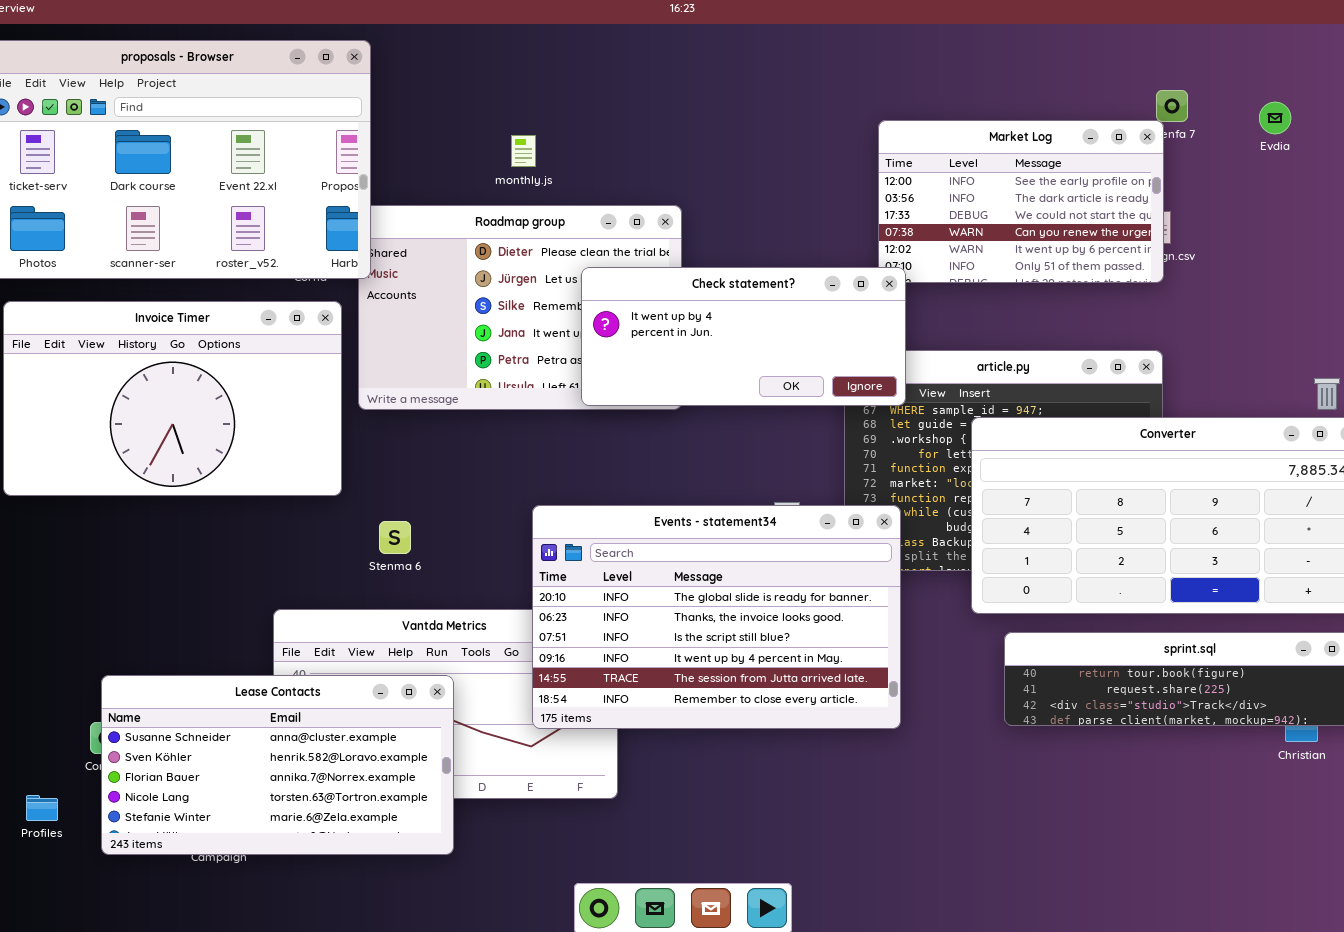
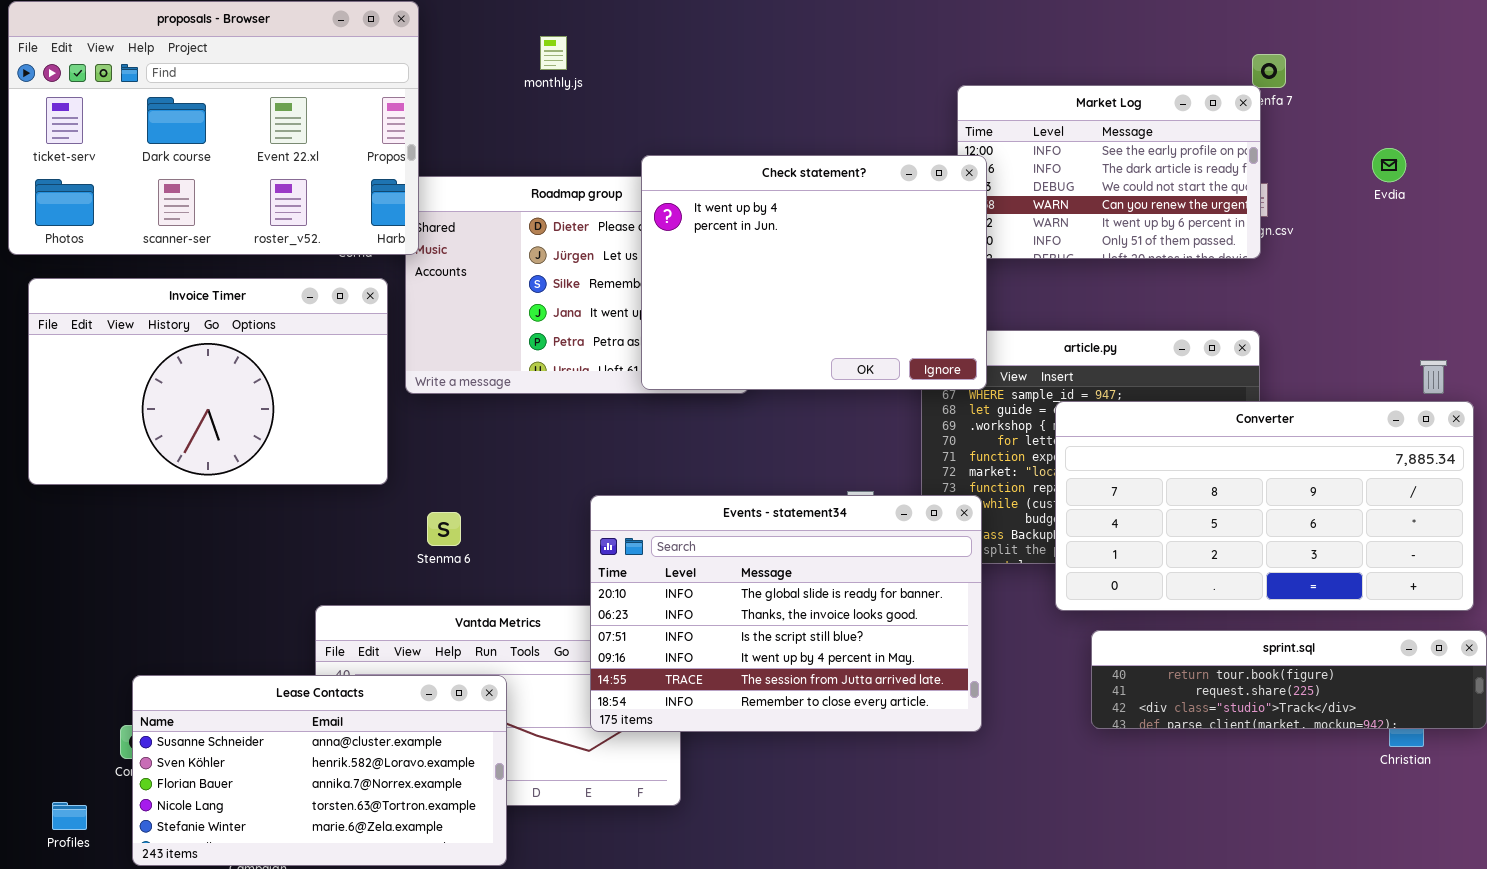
Evdia: [1259,102,1291,134] -> [1372,148,1406,182], moved
monthly.js: [511,135,536,167] -> [540,36,567,70], moved
Check statement?: [581,267,906,406] -> [641,155,987,390], resized

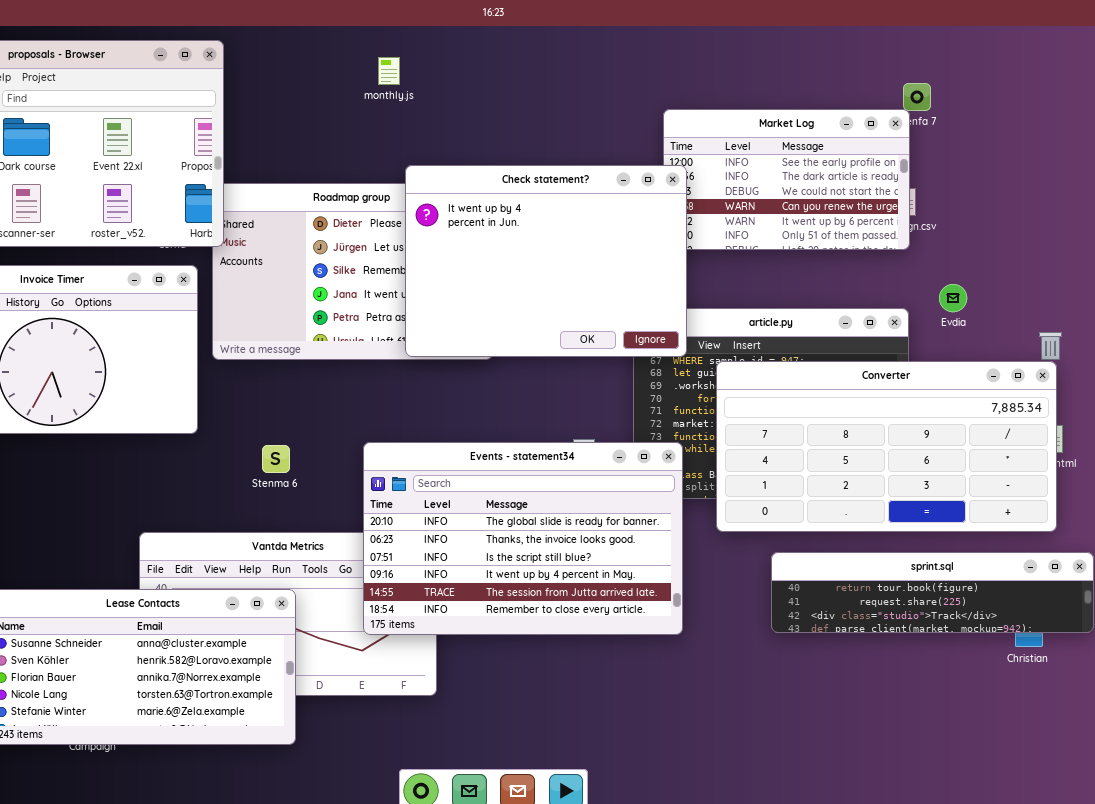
monthly.js: [540,36,567,70] -> [378,57,400,85], moved
Evdia: [1372,148,1406,182] -> [939,284,967,312], moved
Converter: [1055,401,1474,611] -> [716,361,1057,532], moved
Stenma 6: [427,512,461,546] -> [262,445,290,473], moved

